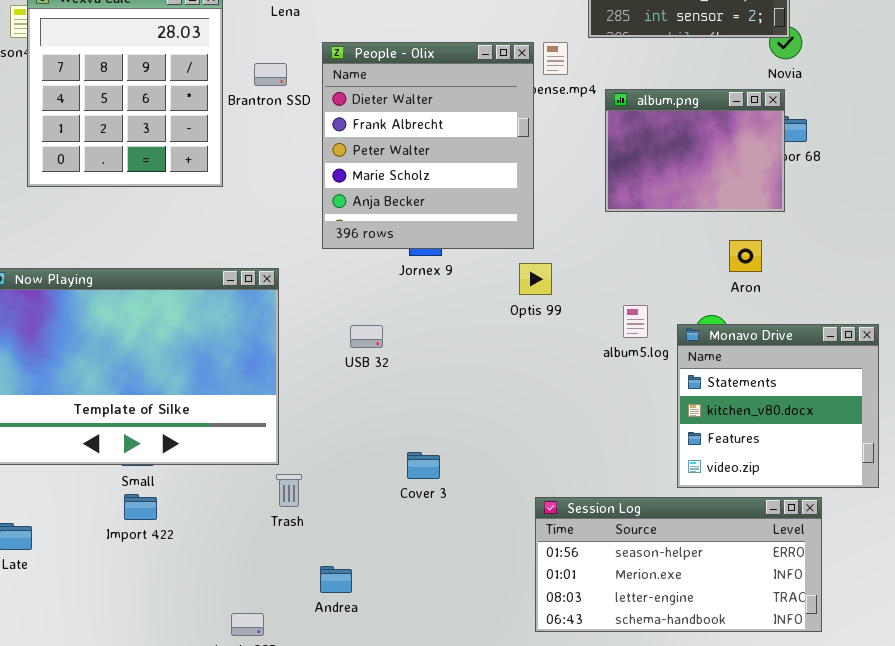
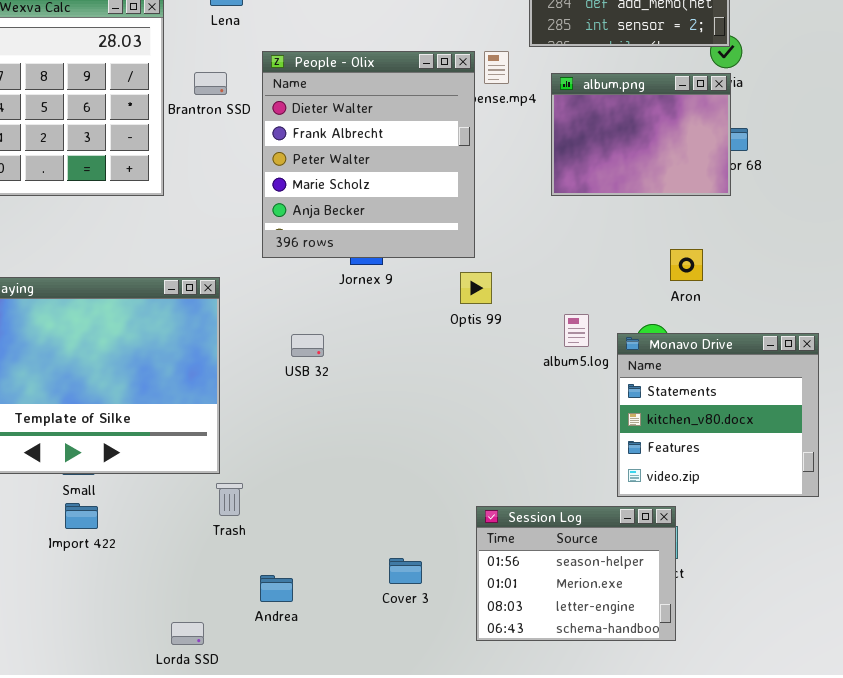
album.png: [605,89,785,212] -> [551,73,731,196], moved
Cover 3: [407,452,440,479] -> [389,558,422,584], moved
Session Log: [535,497,822,632] -> [476,506,676,641], resized

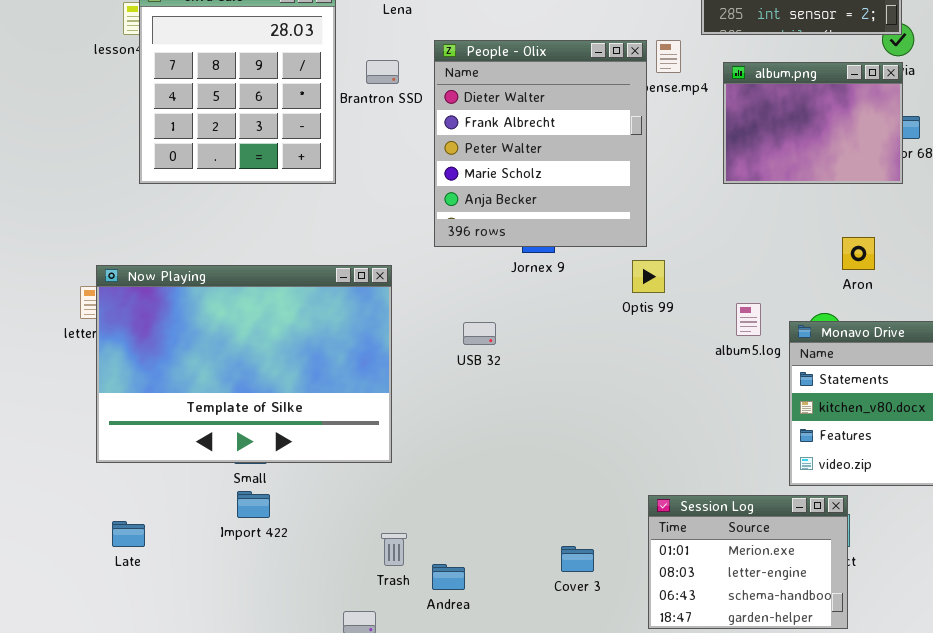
Trash: [216,483,243,516] -> [381,533,407,566], moved
Session Log: [476,506,676,641] -> [648,495,848,629], scrolled down 1 row

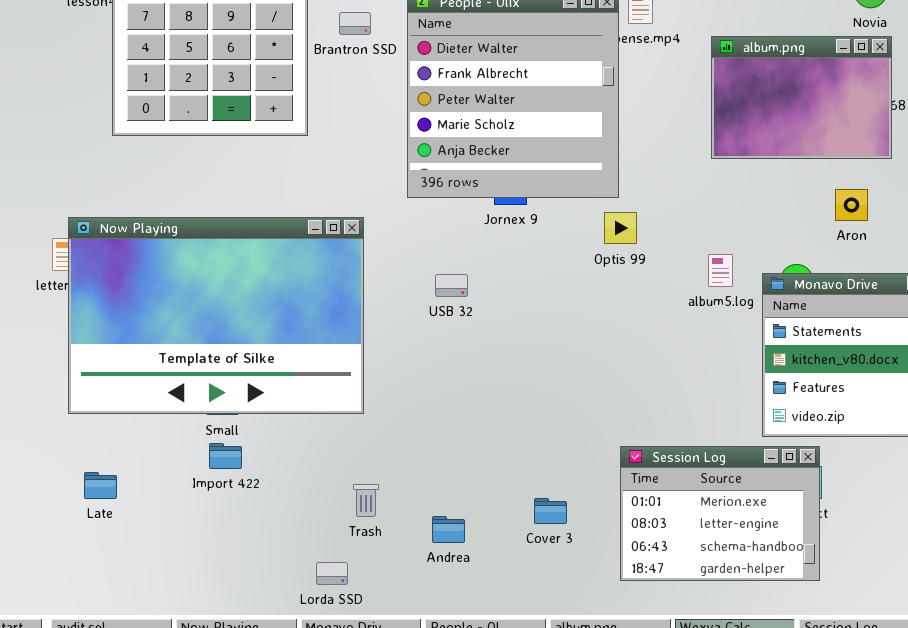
album.png: [723,62,903,184] -> [711,36,892,159], moved
Aron: [842,237,875,270] -> [835,189,868,221], moved
Andrea: [432,564,465,590] -> [432,516,465,543], moved

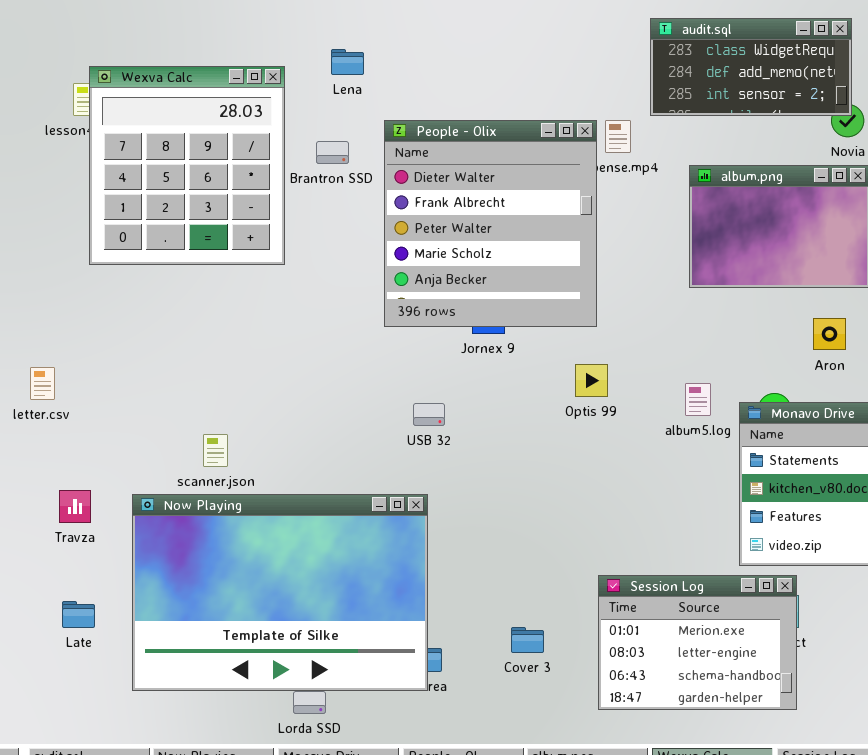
Optis 99: [604,212,637,244] -> [575,364,608,397], moved
Now Playing: [68,217,364,414] -> [132,494,428,691], moved

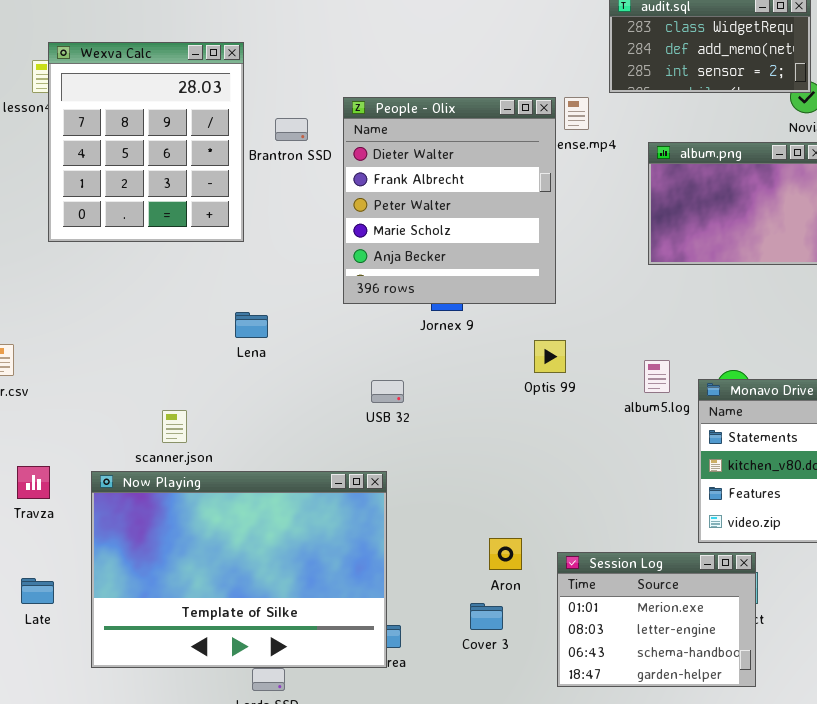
Lena: [331,49,364,75] -> [235,312,268,338], moved
Aron: [813,318,846,350] -> [489,538,522,570], moved

